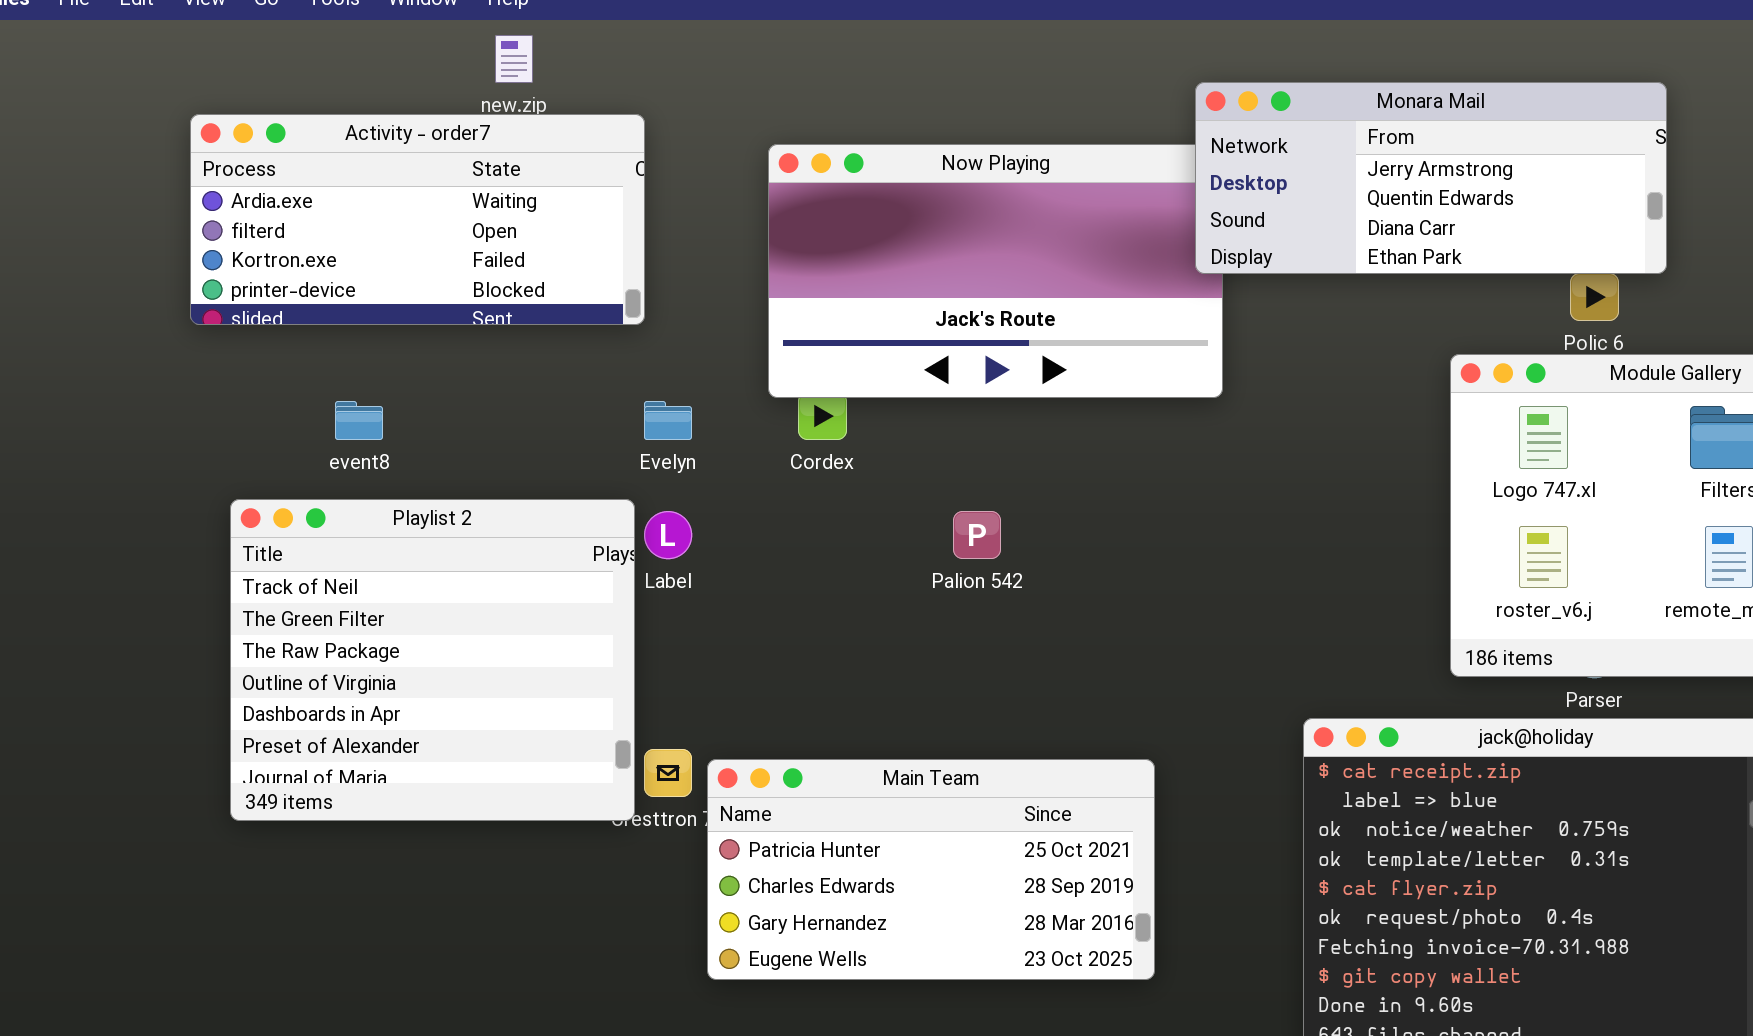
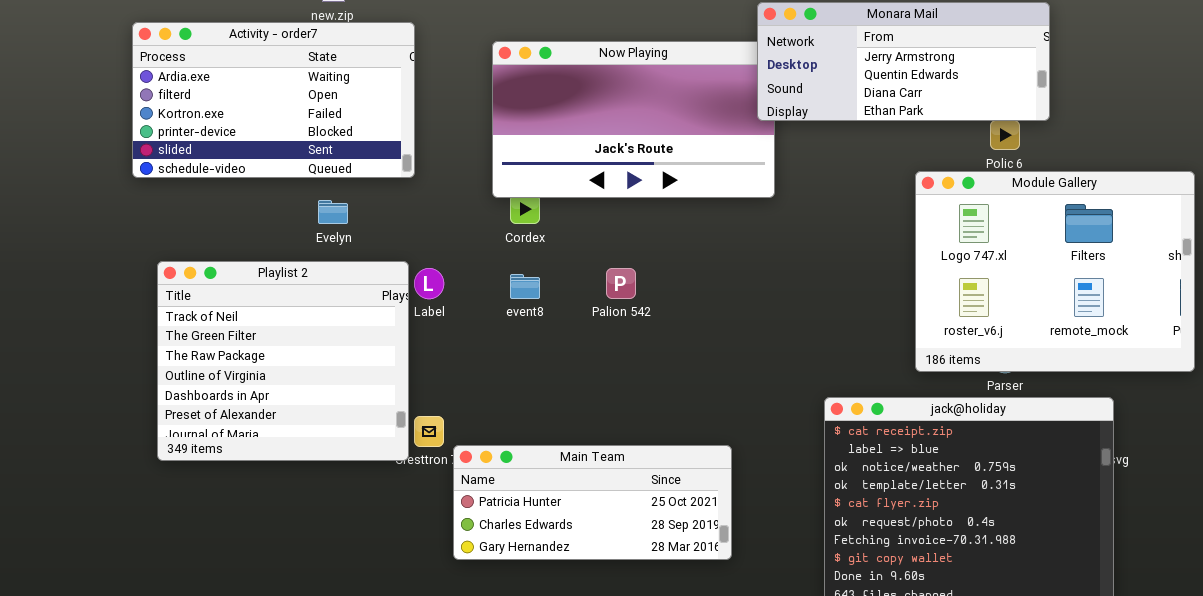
Activity - order7: [190,114,645,325] -> [132,22,415,178], resized
event8: [335,401,383,440] -> [510,274,540,299], moved
Evelyn: [644,401,692,440] -> [318,200,348,224], moved
Main Team: [707,759,1155,980] -> [453,445,732,560], resized

